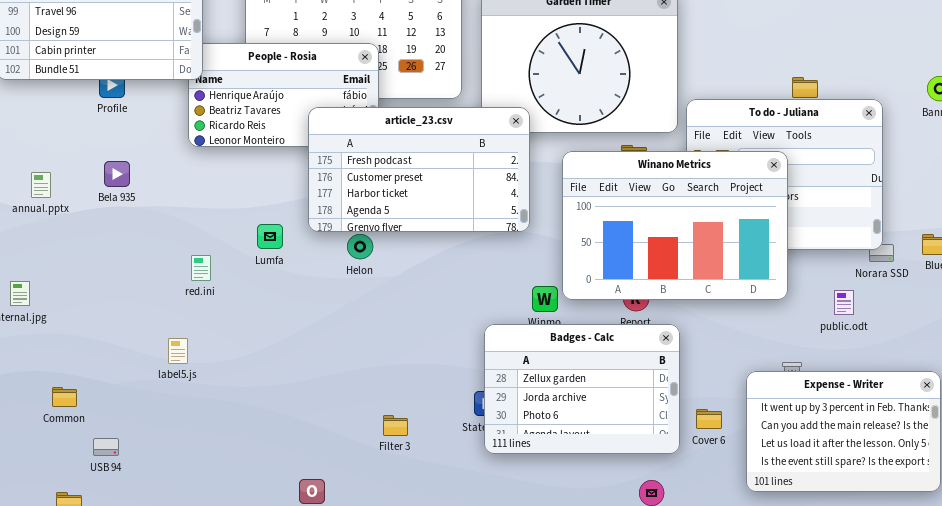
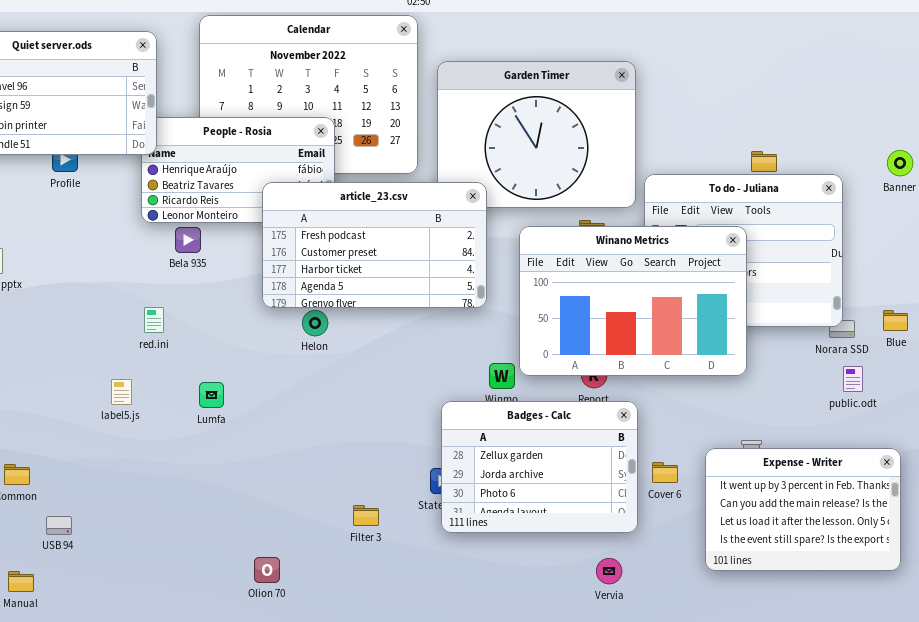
Bela 935: [104,161,130,187] -> [175,227,201,253], moved
Lumfa: [257,224,283,249] -> [199,382,224,408], moved
red.ini: [191,255,211,281] -> [144,307,164,333], moved
public.odt: [834,290,854,315] -> [843,366,863,392], moved
label5.js: [168,338,188,364] -> [111,379,132,405], moved
Cover 6: [696,409,722,429] -> [652,462,678,483], moved
Filter 3: [383,415,408,436] -> [353,505,379,526], moved

